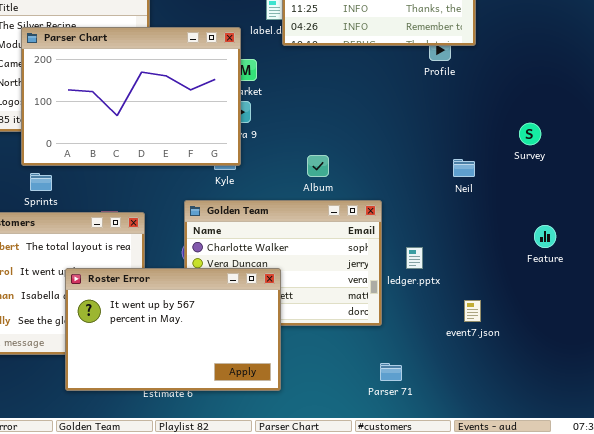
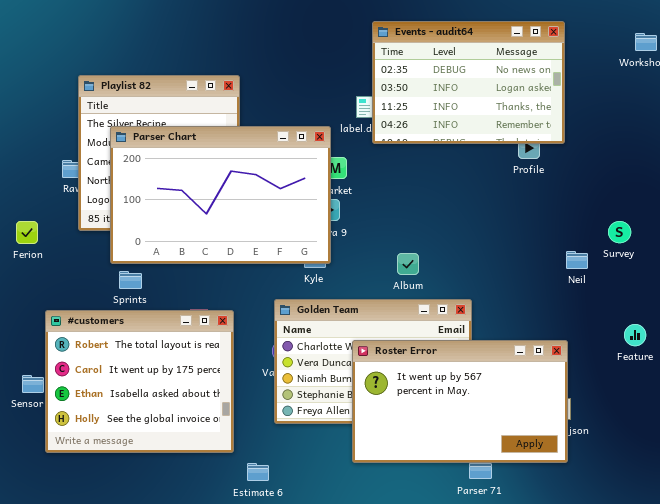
Neil: [453,159,475,177] -> [566,251,588,269], moved
Roster Error: [65,268,281,391] -> [352,340,568,463], moved

